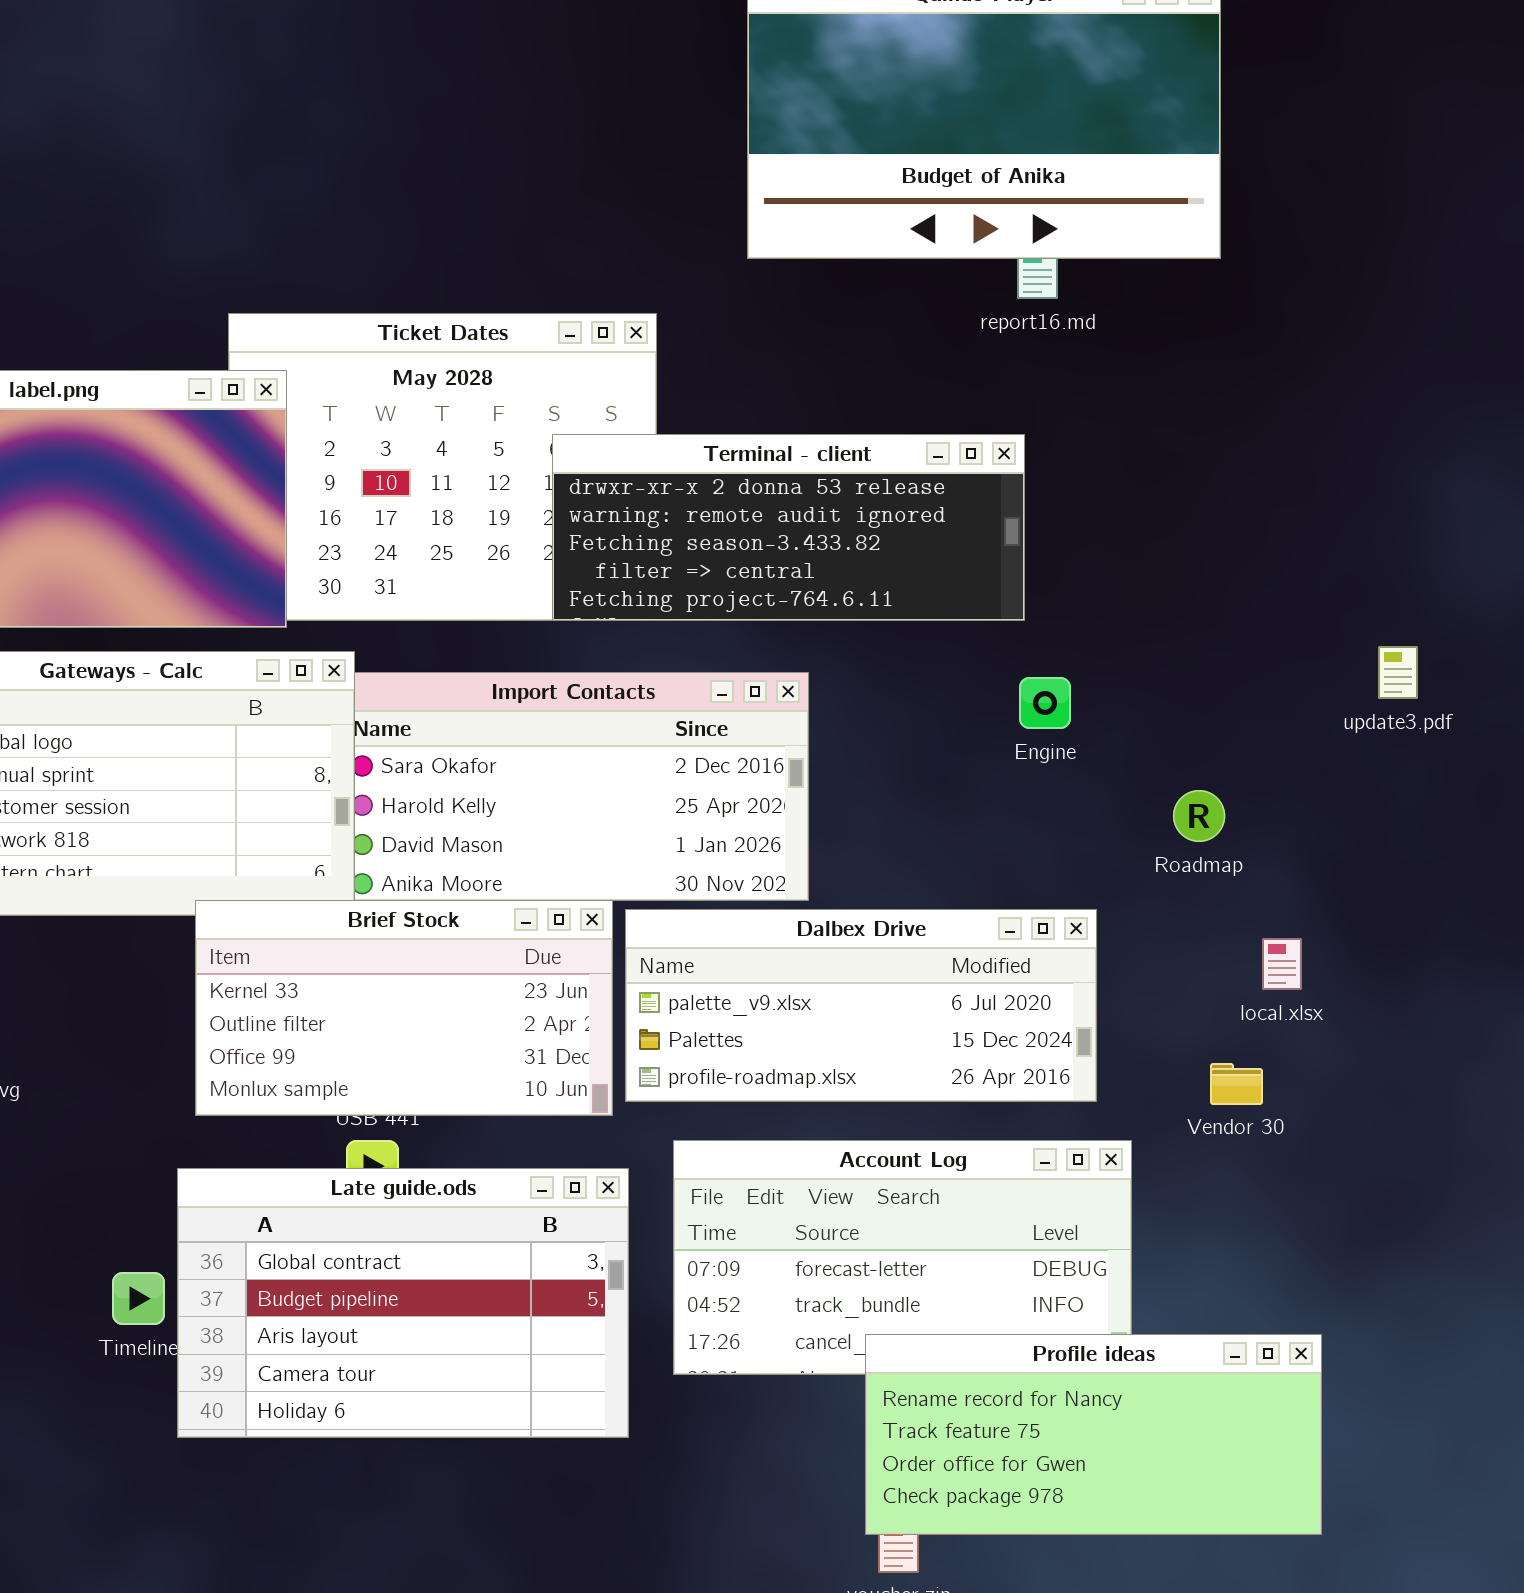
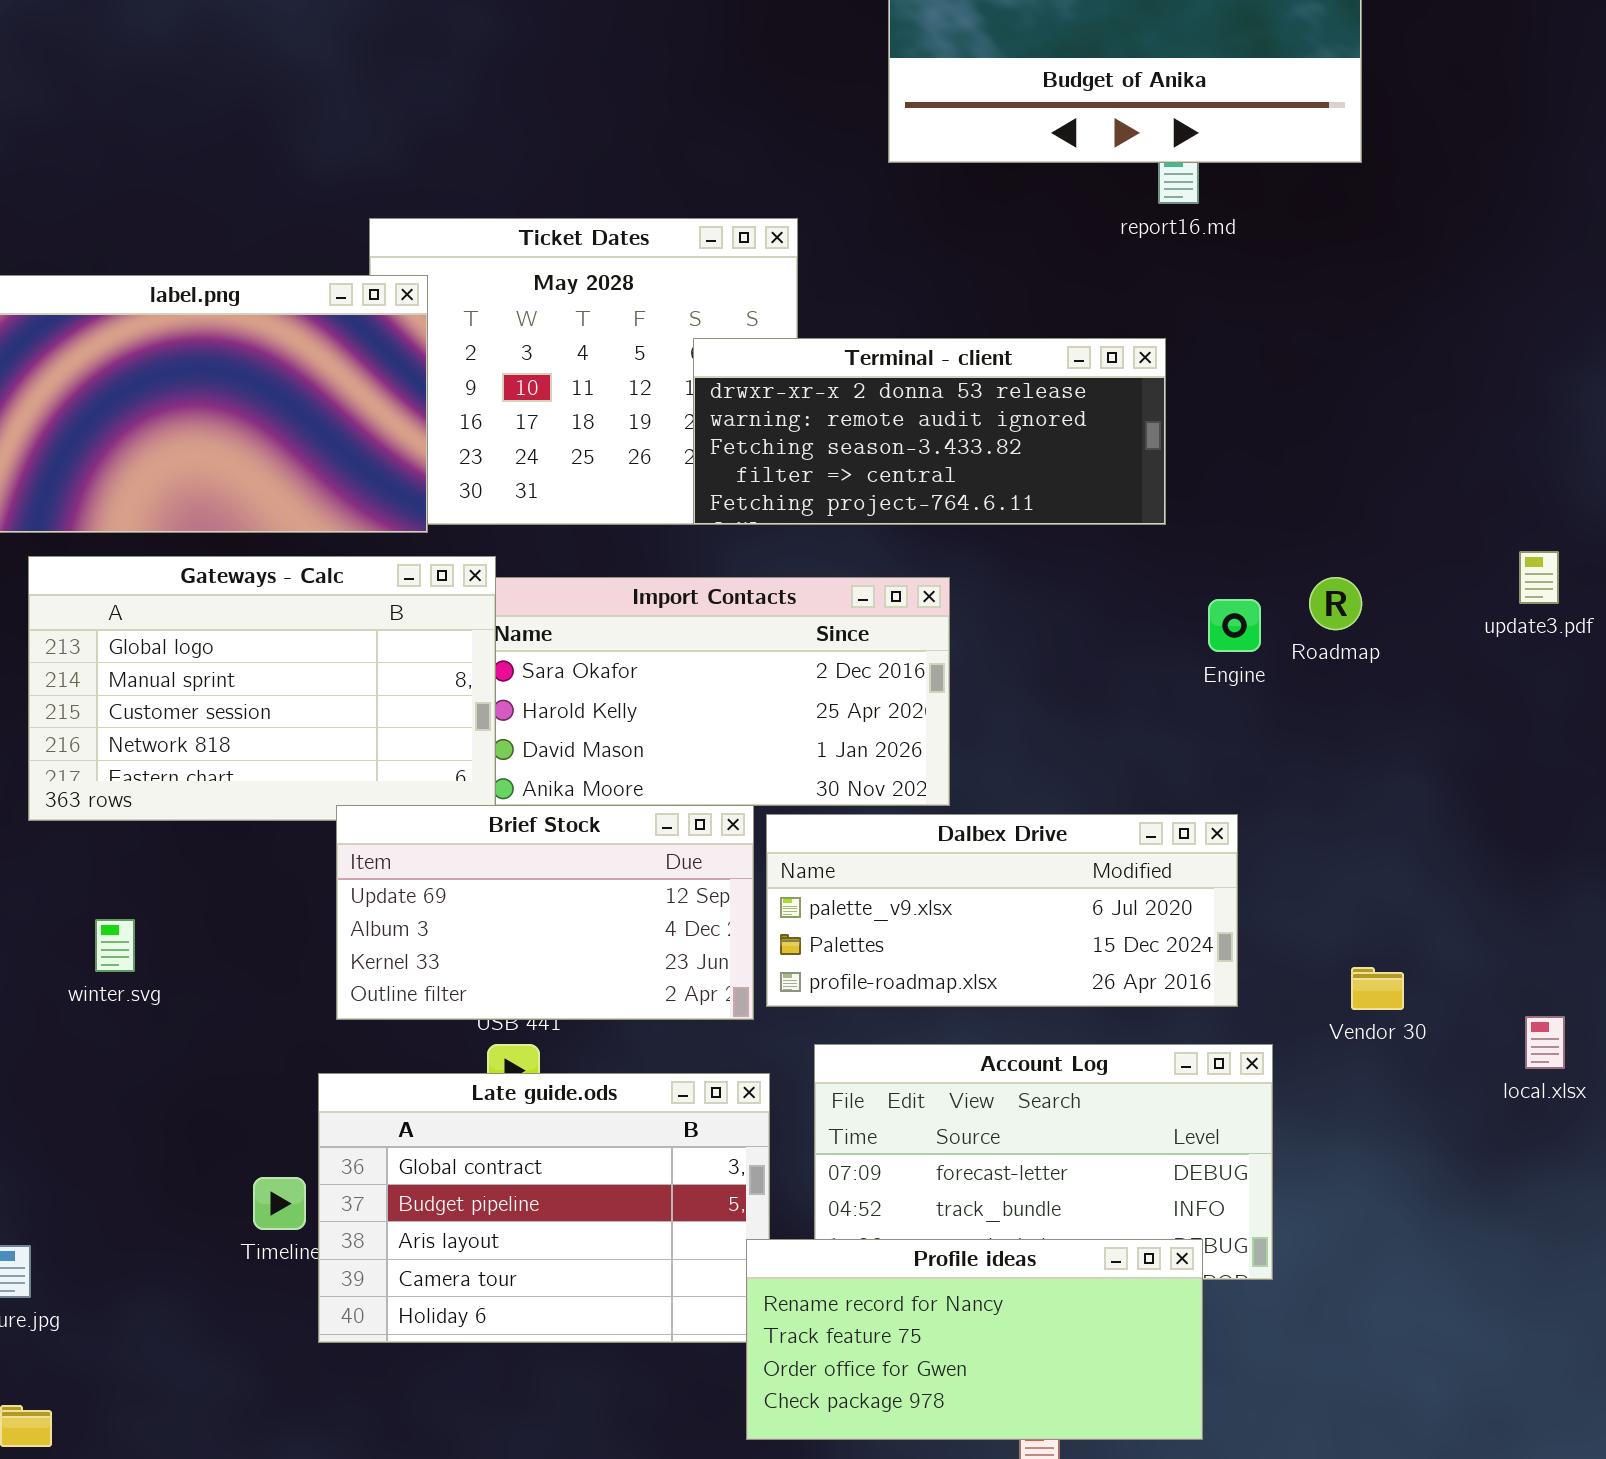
Engine: [1019,677,1071,729] -> [1208,599,1261,652], moved
Roadmap: [1173,790,1225,842] -> [1309,577,1362,630], moved
Brief Stock: [195,900,613,1116] -> [336,805,754,1020], scrolled up 2 rows
local.xlsx: [1262,938,1302,990] -> [1525,1016,1565,1069], moved
Profile ideas: [865,1334,1322,1535] -> [746,1239,1203,1440], moved

